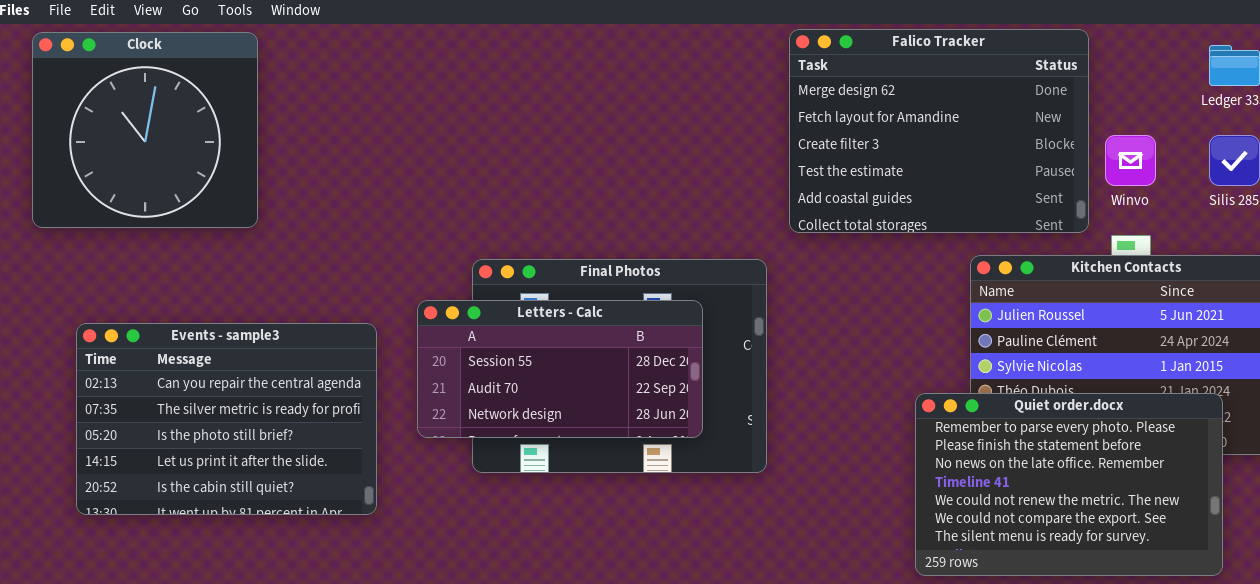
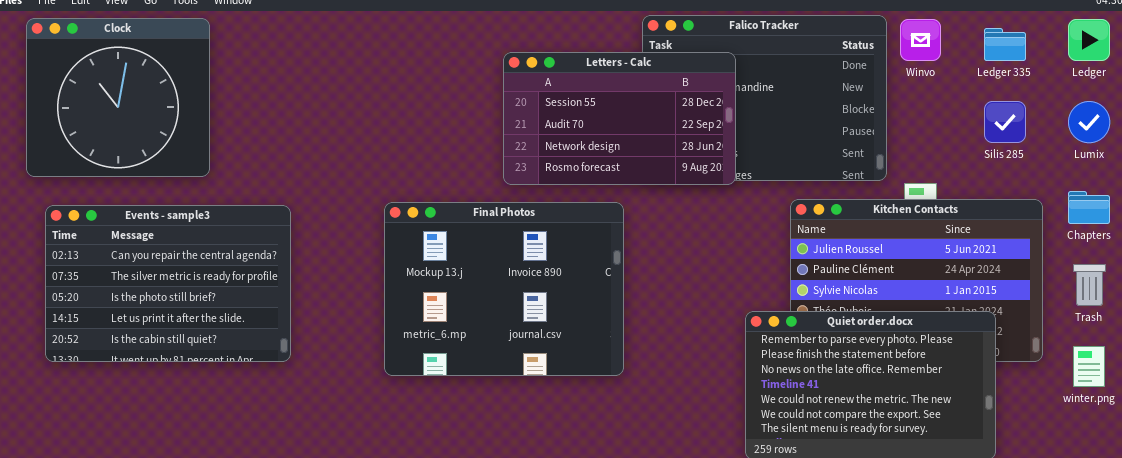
Winvo: [1105,135,1156,186] -> [900,19,941,61], moved
Letters - Calc: [417,300,703,438] -> [503,52,736,185], moved, resized
Events - sample3: [76,323,377,515] -> [45,205,291,362], moved

